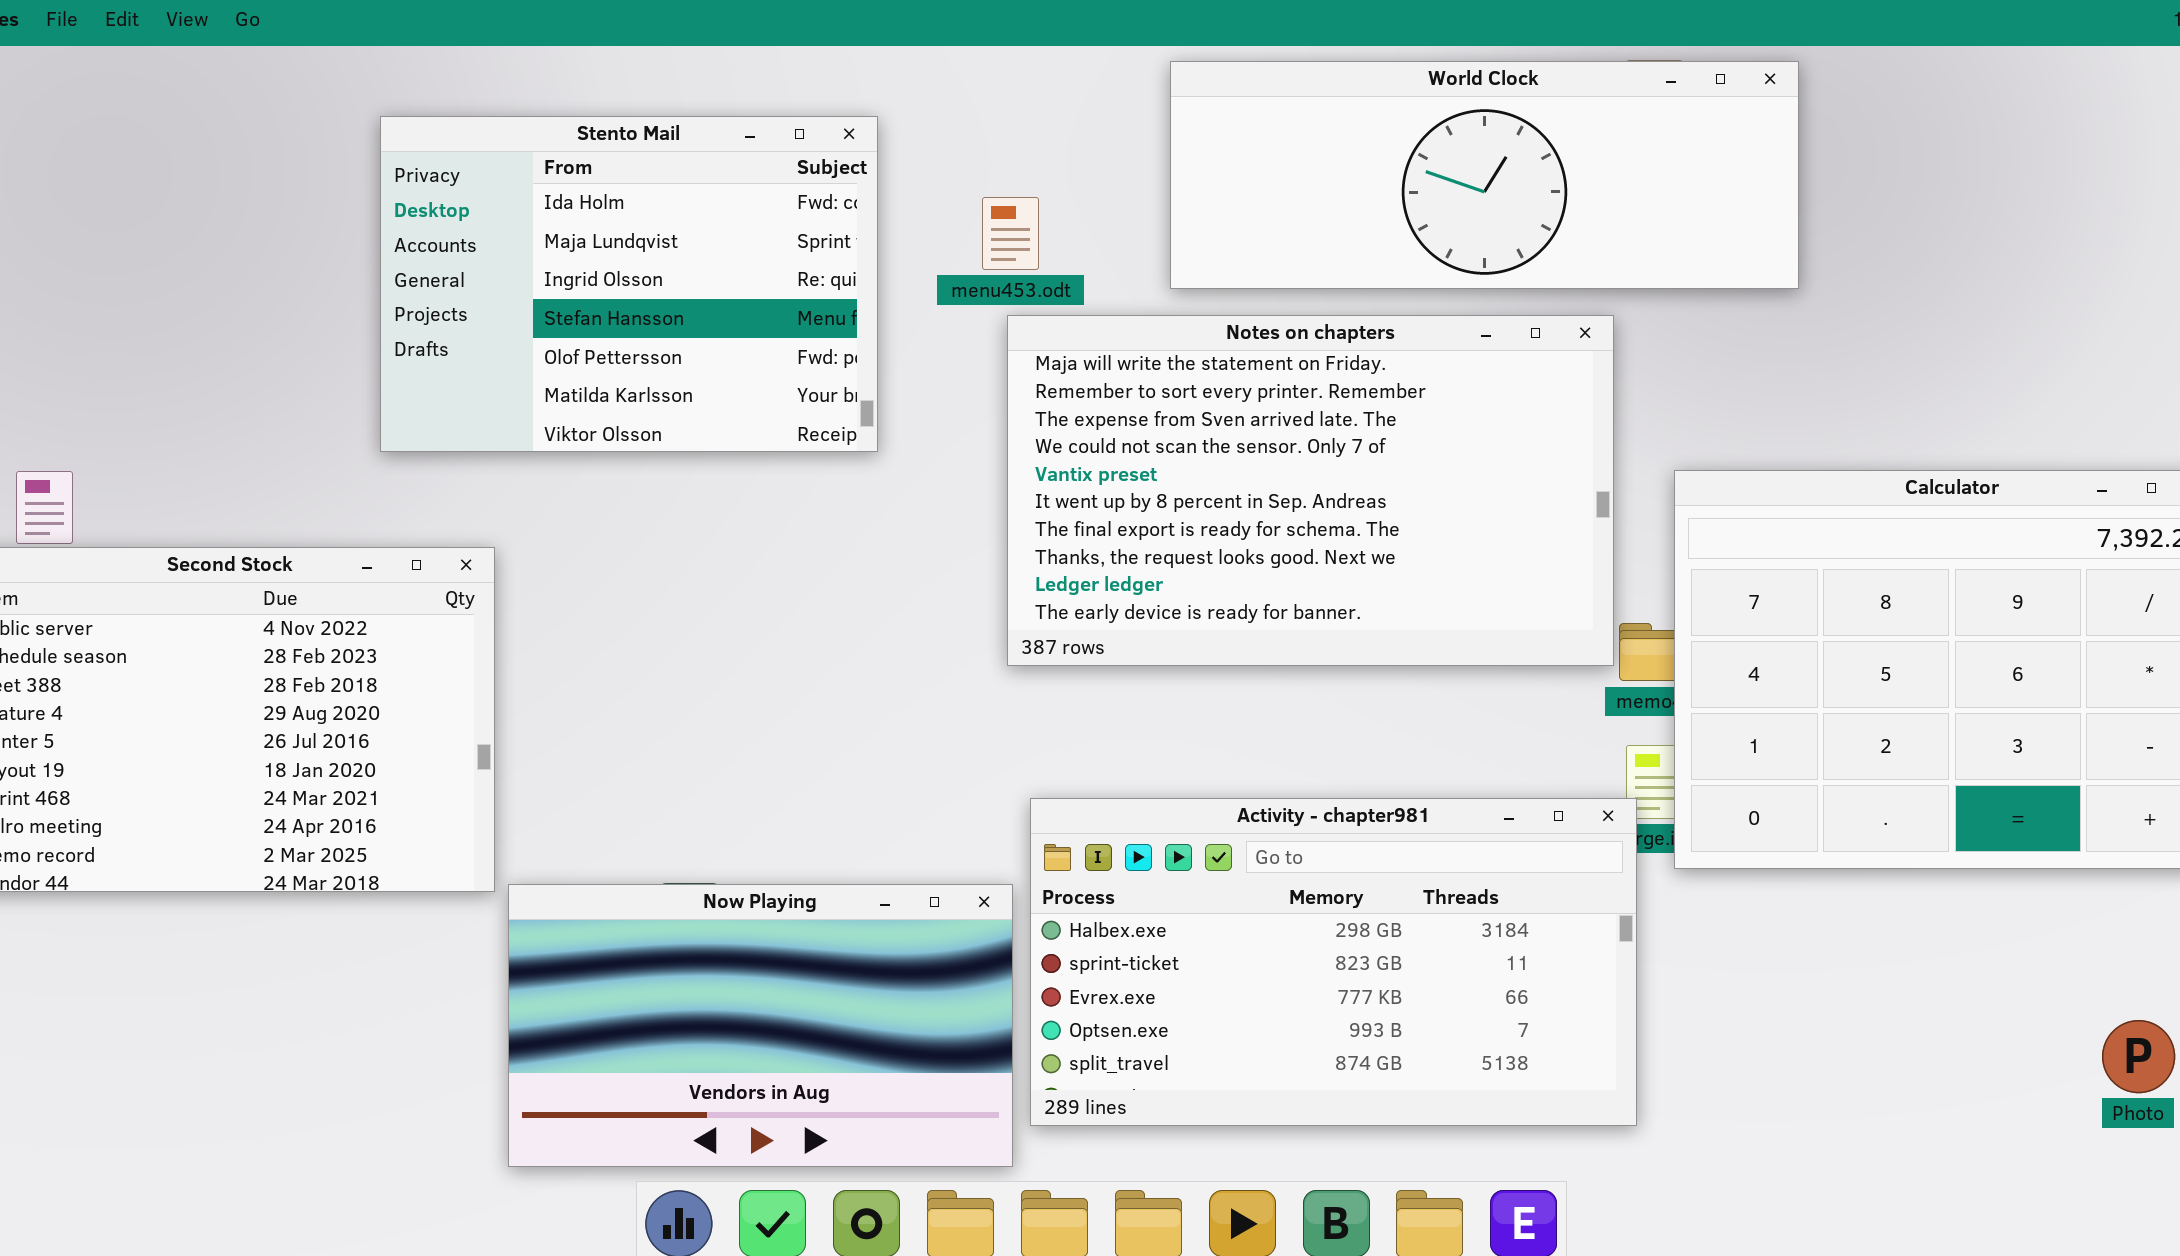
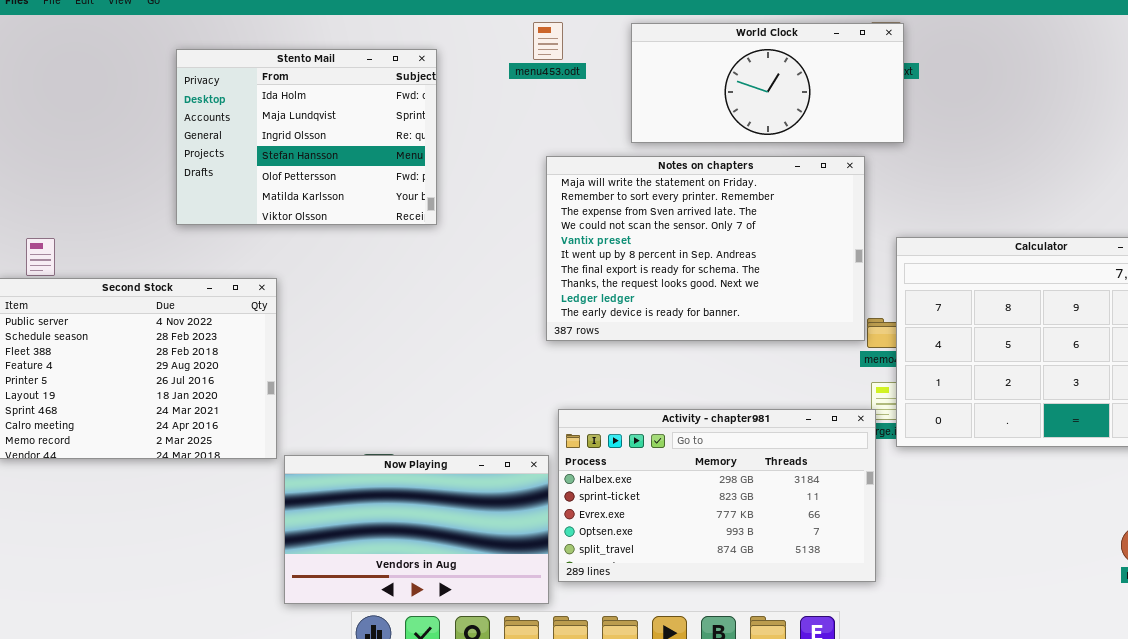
World Clock: [1170,61,1799,289] -> [631,23,904,143], resized
Stento Mail: [380,116,878,452] -> [176,49,437,225], moved
menu453.odt: [982,197,1039,270] -> [533,22,563,60], moved

